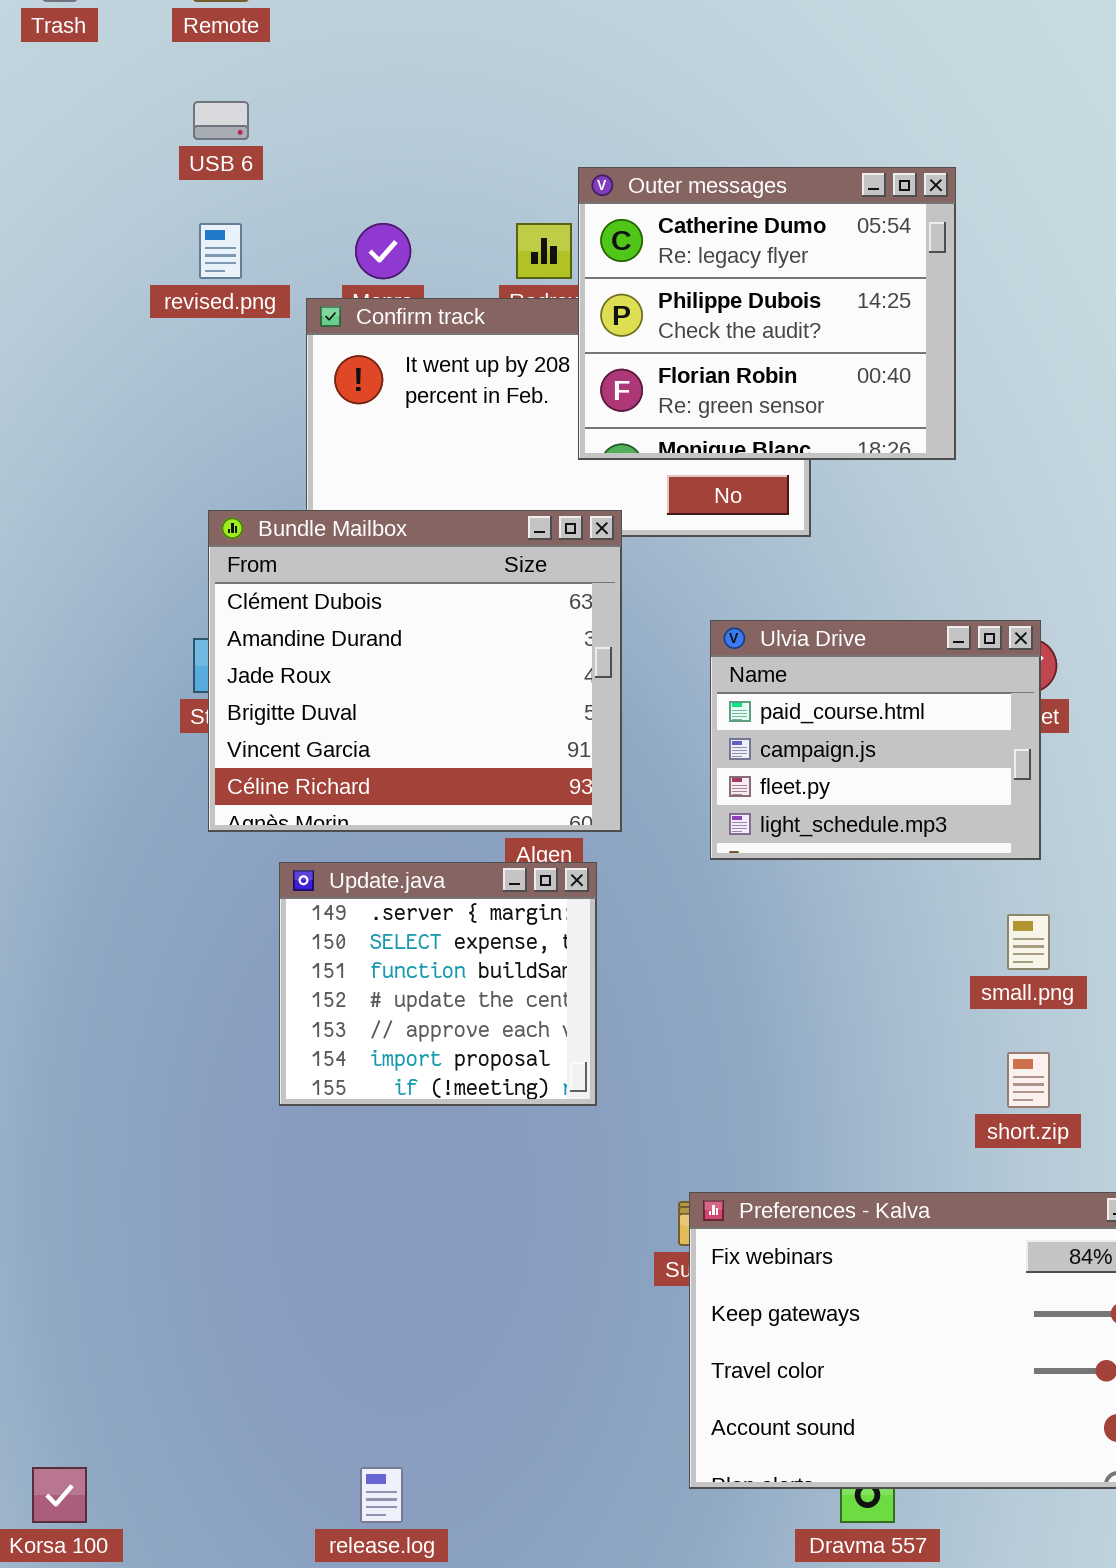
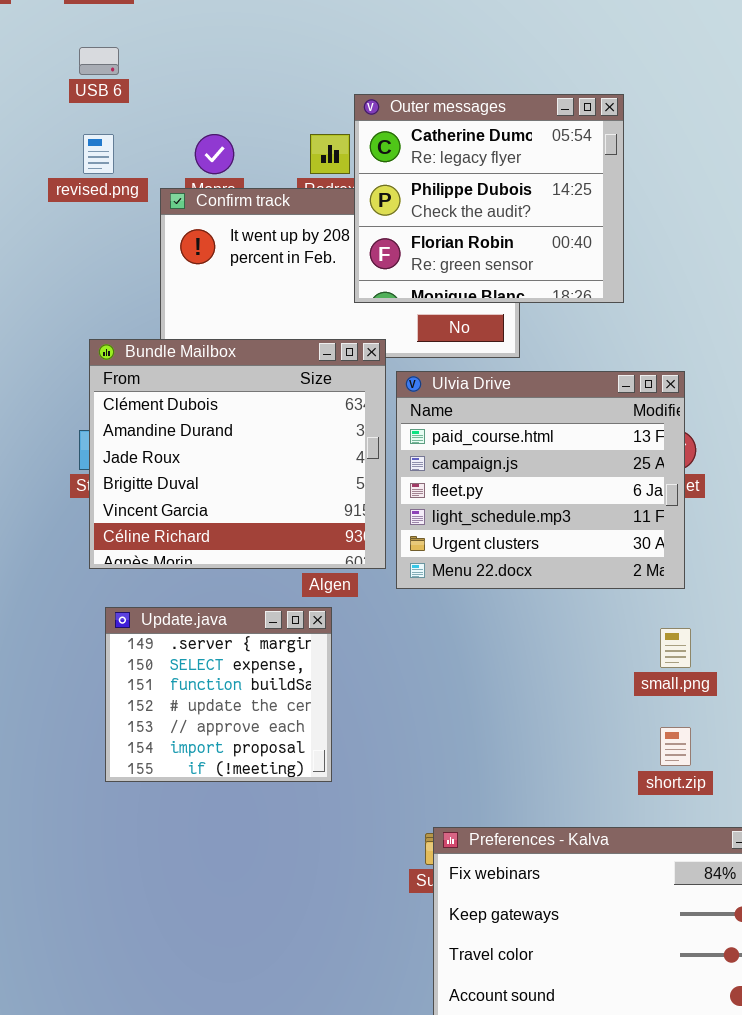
Ulvia Drive: [710,620,1041,860] -> [396,371,685,589], resized
Update.java: [279,862,597,1106] -> [105,607,332,782], moved

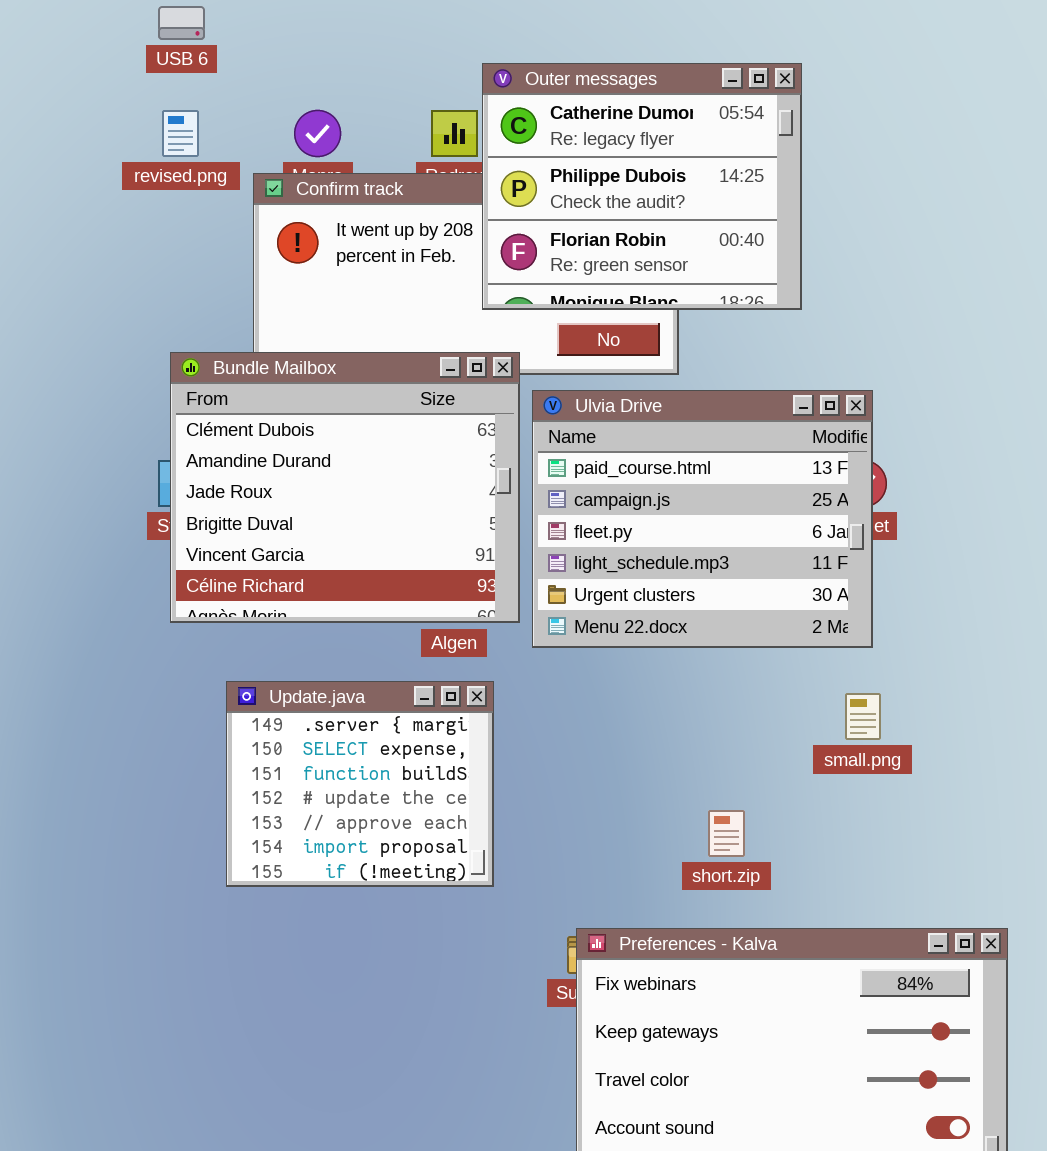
Update.java: [105,607,332,782] -> [226,681,494,887], moved
short.zip: [660,727,691,766] -> [708,810,745,857], moved

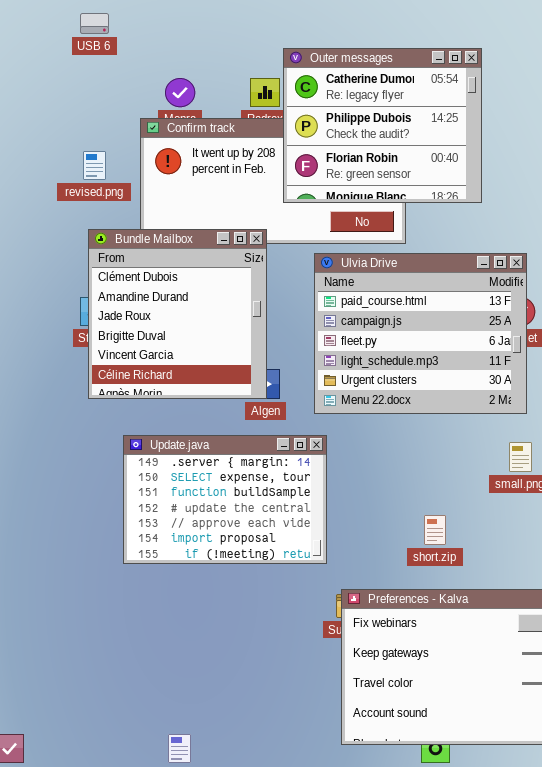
revised.png: [162,110,199,157] -> [83,151,106,180], moved
Bundle Mailbox: [170,352,520,623] -> [88,229,267,399], resized
Update.java: [226,681,494,887] -> [123,435,327,564], resized

